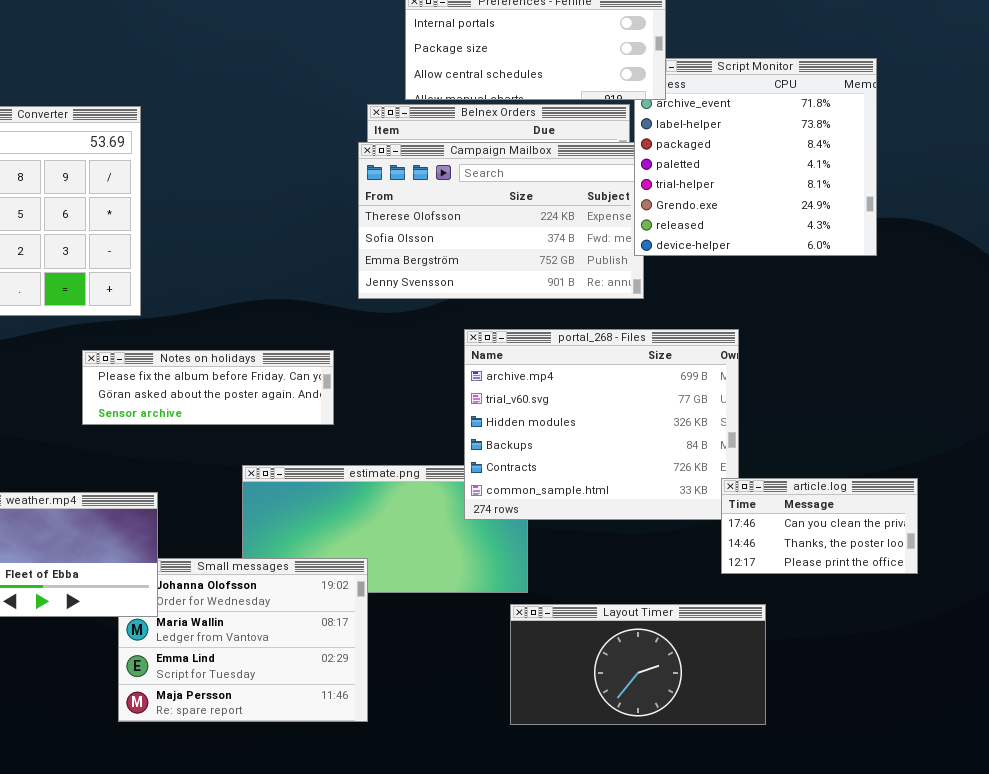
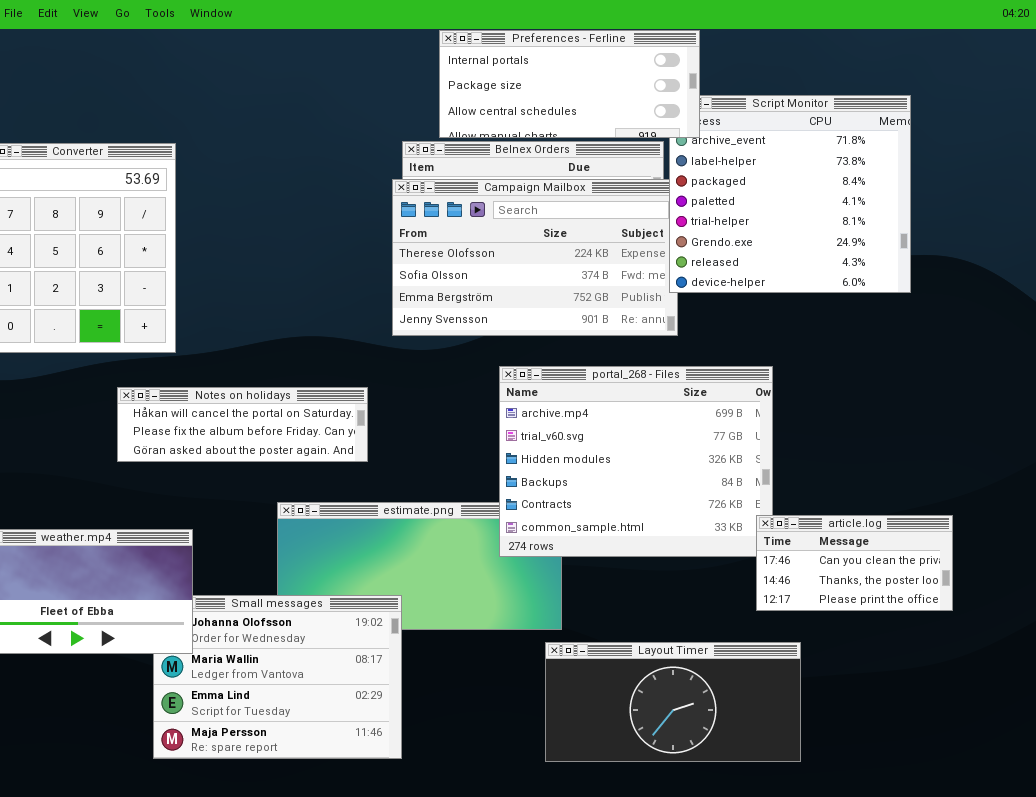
Notes on holidays: [82,350,334,425] -> [117,387,368,462], scrolled up 1 row

